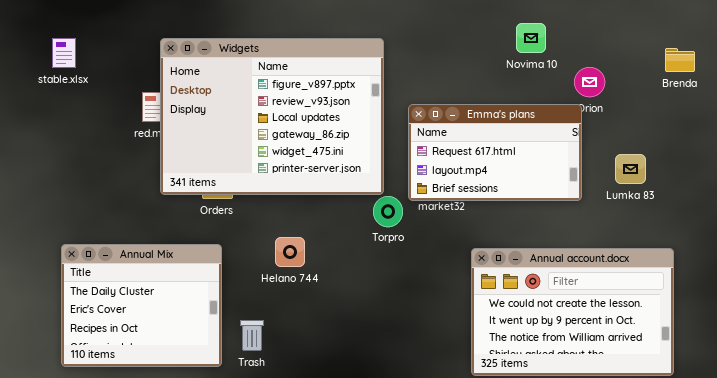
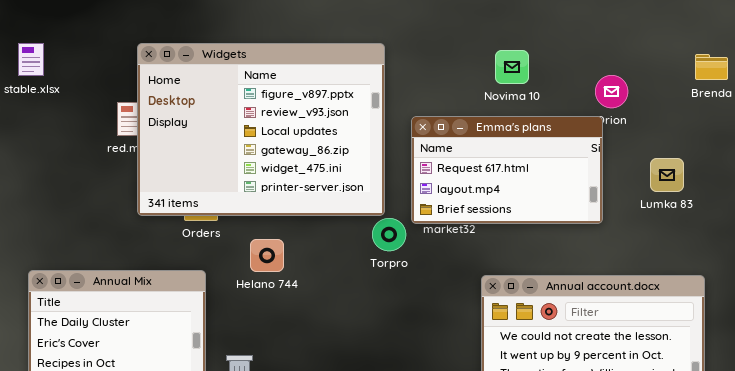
Novima 10: [516,23,546,53] -> [495,50,529,84], moved
Lumka 83: [615,154,646,184] -> [650,158,684,192], moved
Helano 744: [275,237,305,267] -> [250,239,284,272], moved

